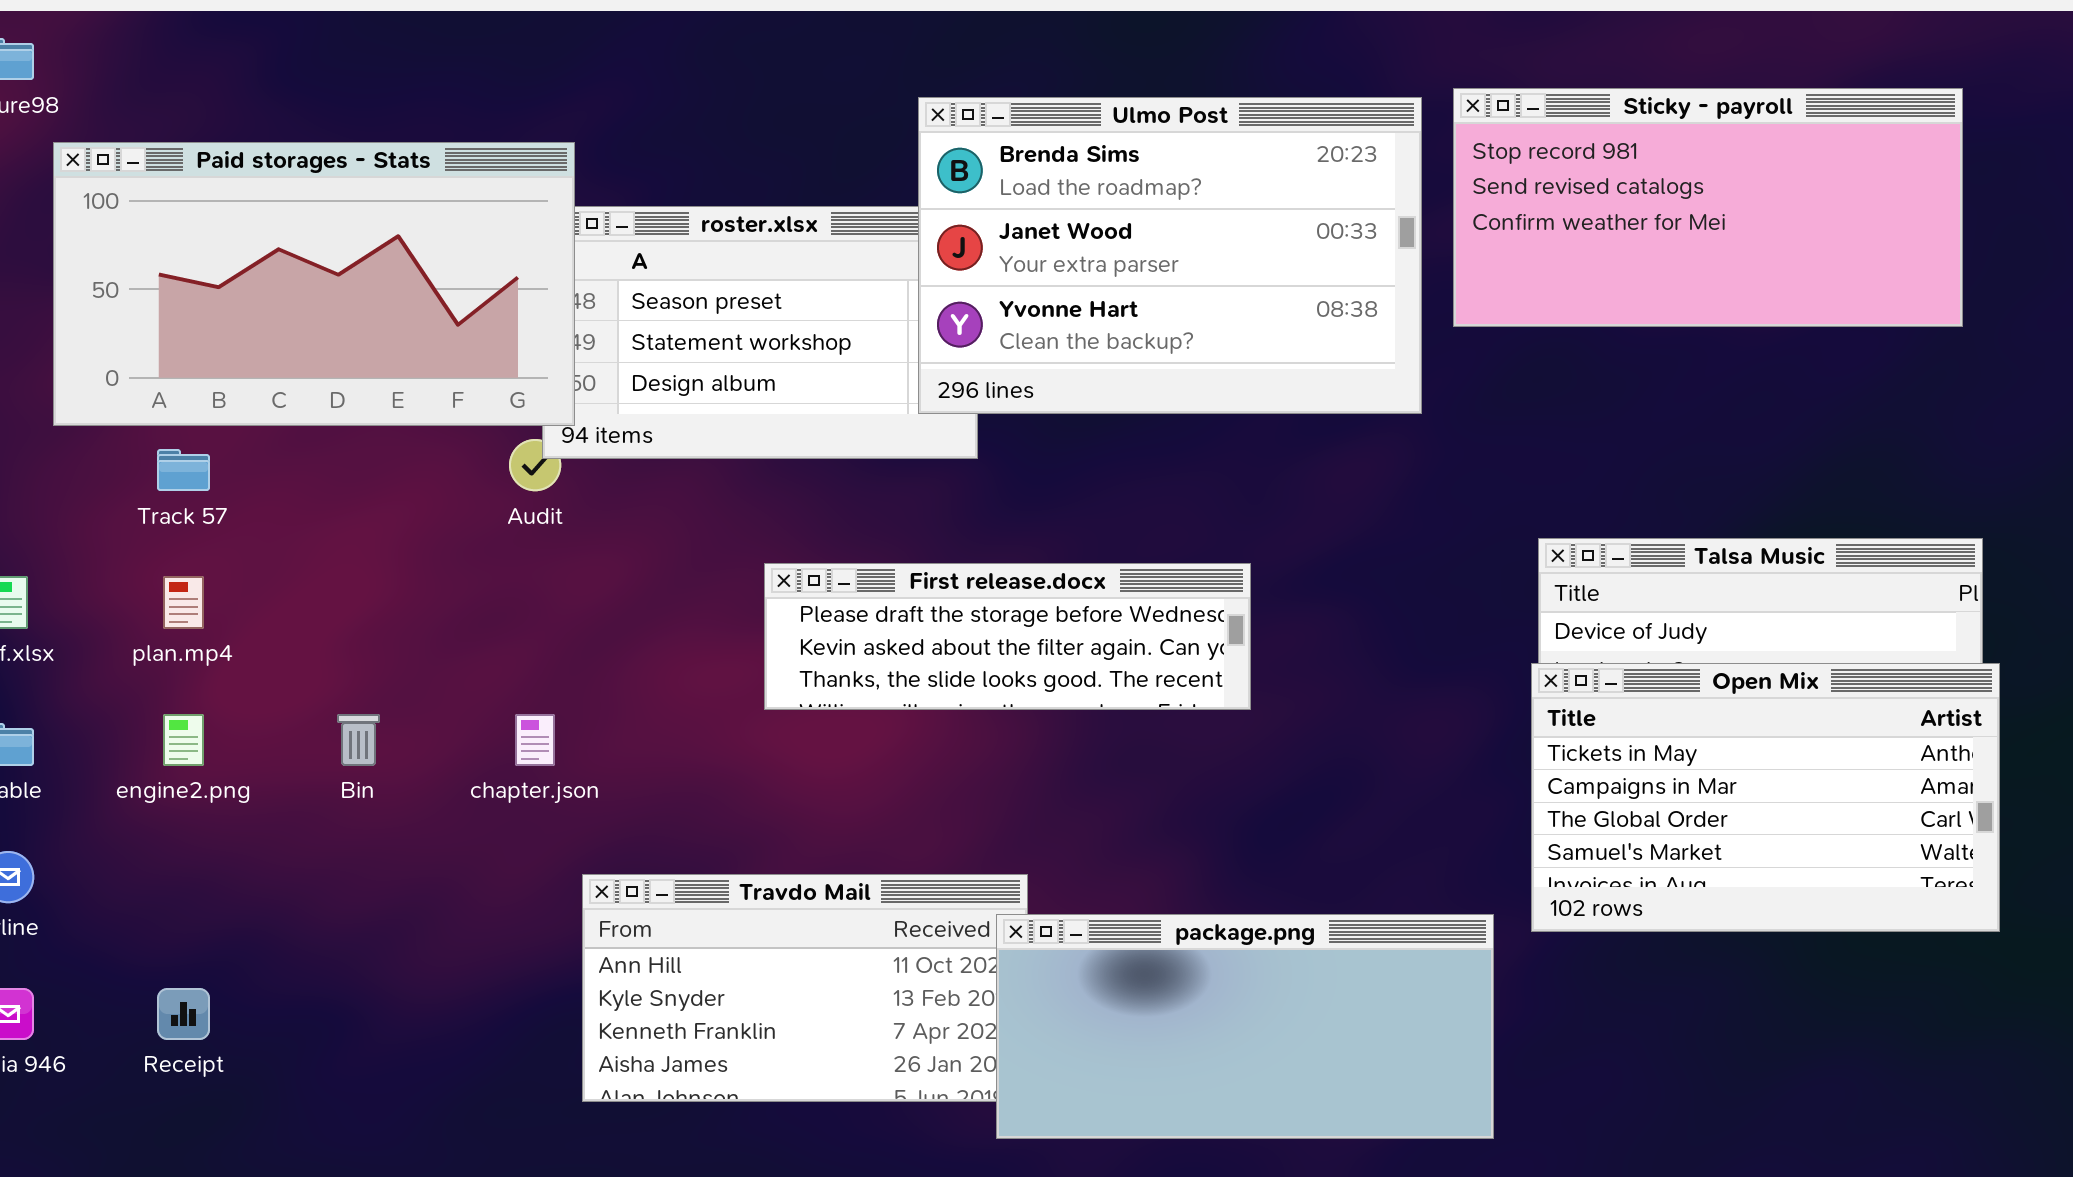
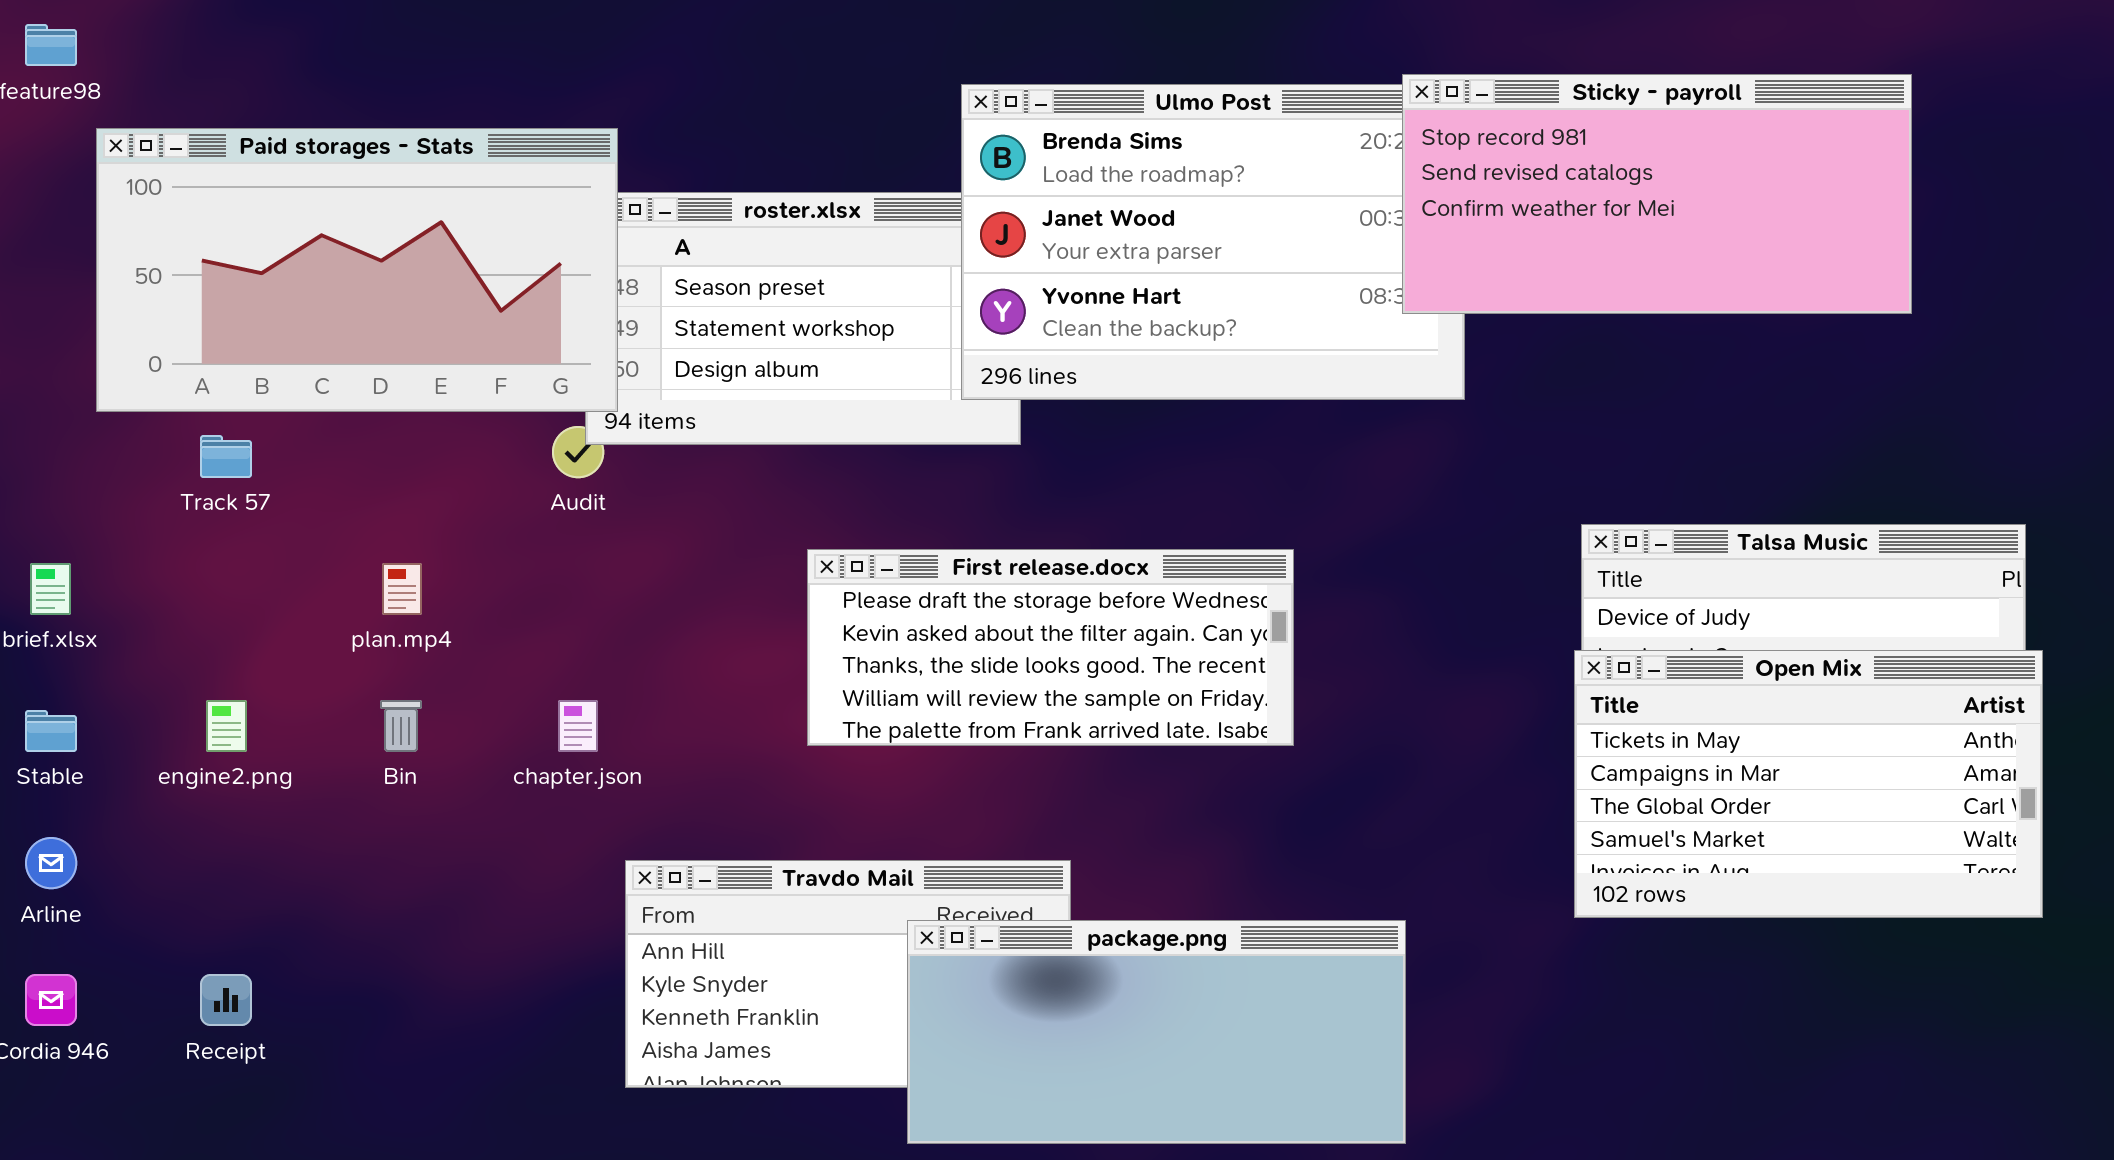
Sticky - payroll: [1453,88,1963,327] -> [1402,74,1912,314], moved
First release.docx: [764,563,1251,710] -> [807,549,1294,746], resized
plan.mp4: [163,576,204,629] -> [382,563,422,615], moved
package.png: [996,914,1494,1139] -> [907,920,1406,1144], moved

